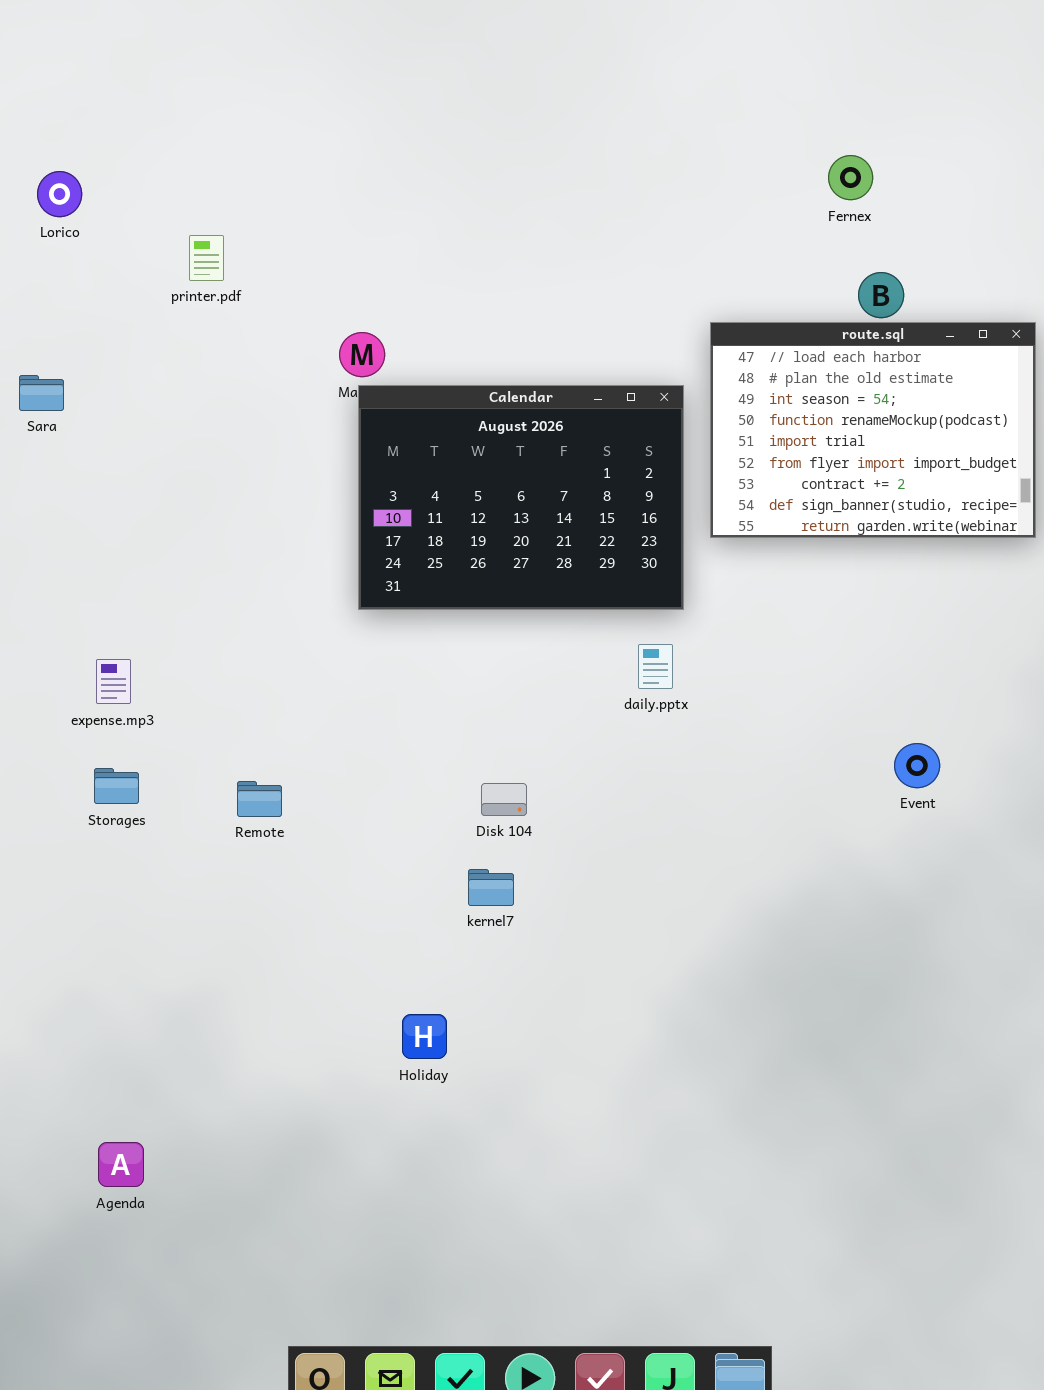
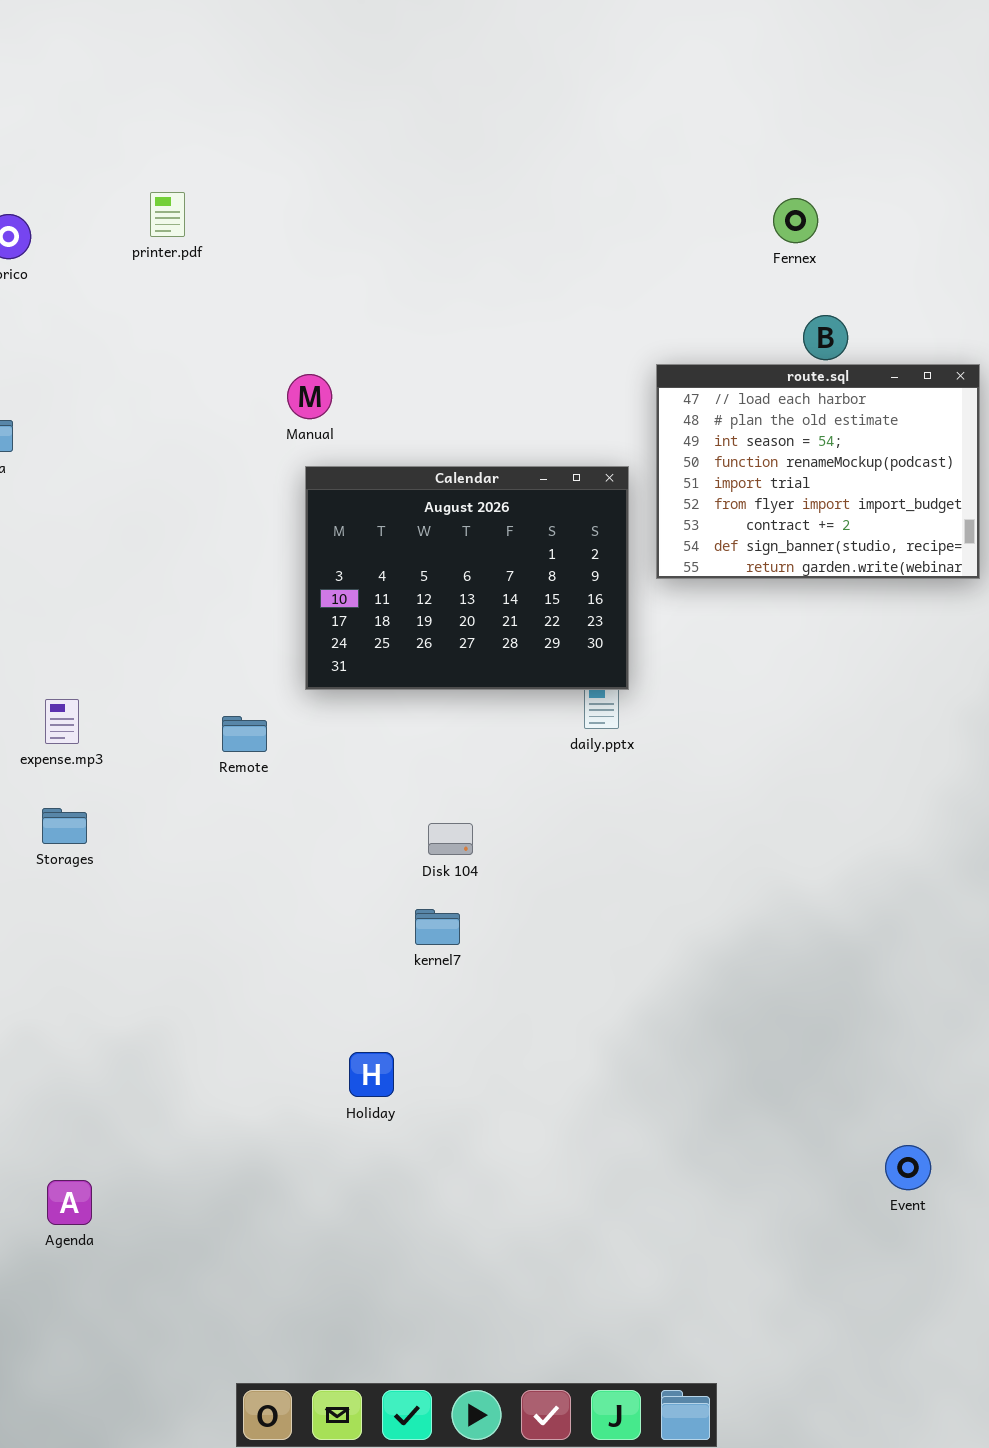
printer.pdf: [189,235,224,281] -> [150,192,185,237], moved
Calendar: [358,385,684,610] -> [305,466,629,690], moved
Event: [894,743,940,788] -> [885,1145,931,1190], moved
Remote: [237,781,282,817] -> [222,716,267,752], moved

